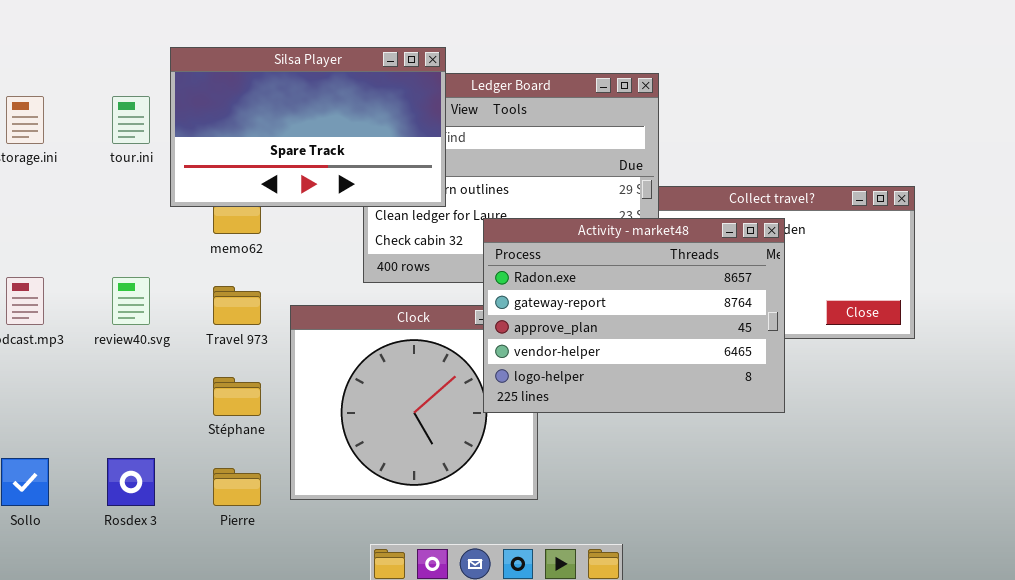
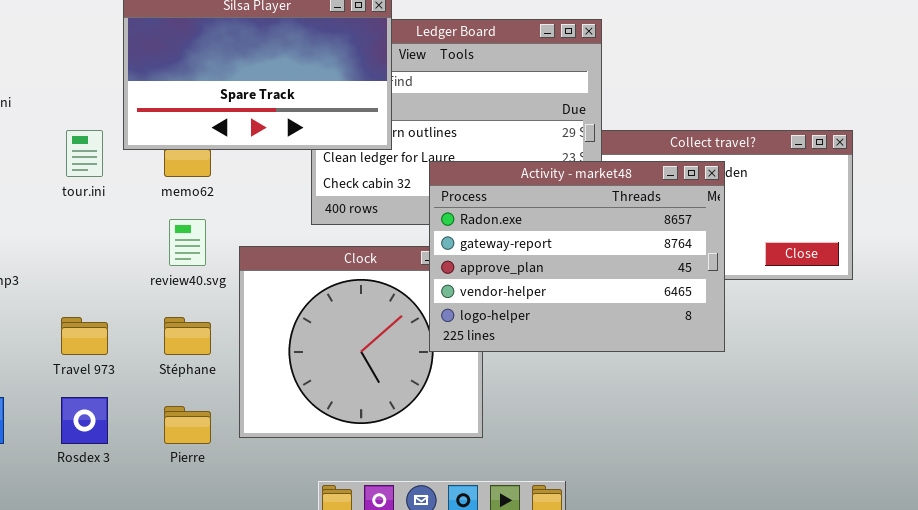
tour.ini: [112,96,150,144] -> [66,130,103,177], moved
review40.svg: [112,277,150,325] -> [169,219,206,266], moved
Travel 973: [213,286,261,325] -> [61,317,108,355], moved

